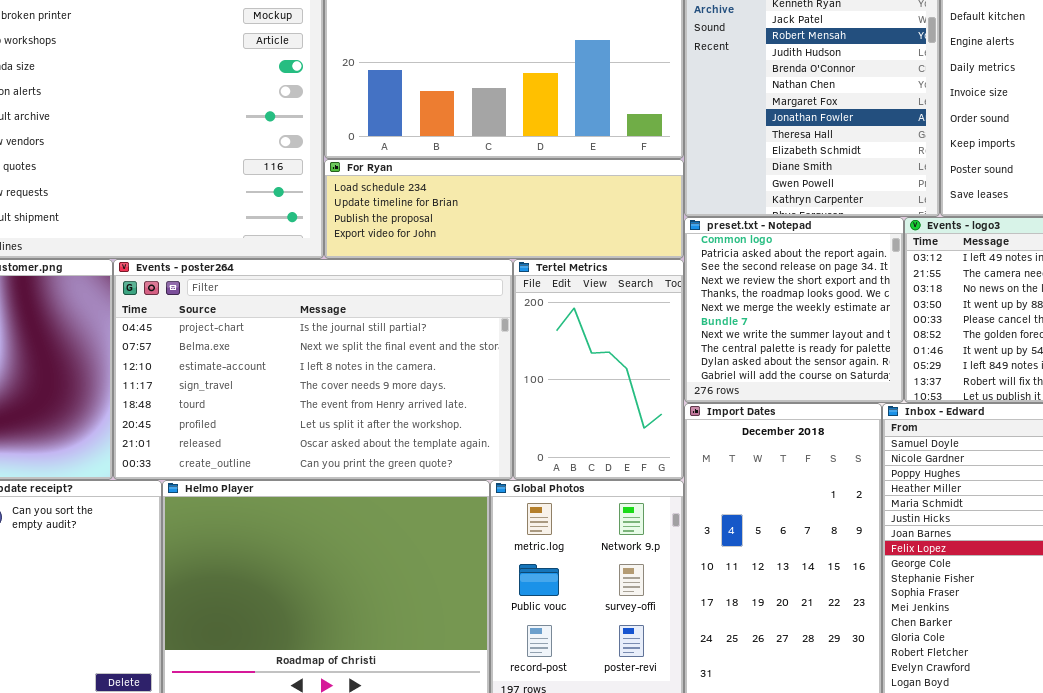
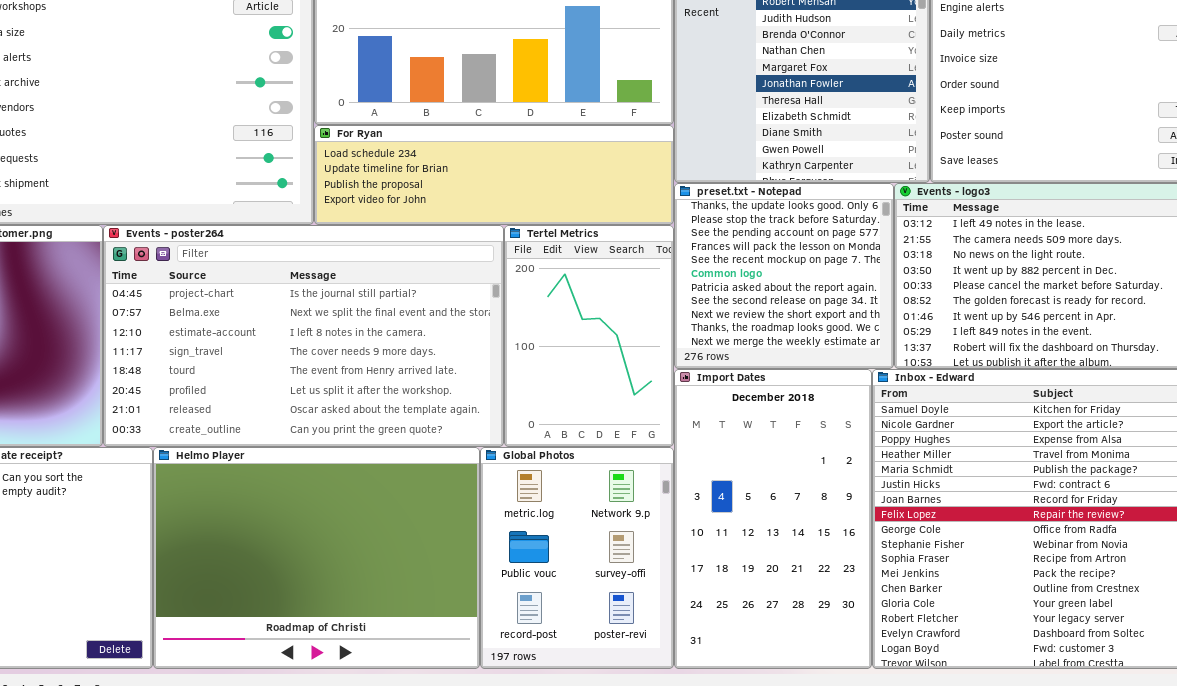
preset.txt - Notepad: [684,217,904,403] -> [674,183,894,369], scrolled up 5 rows

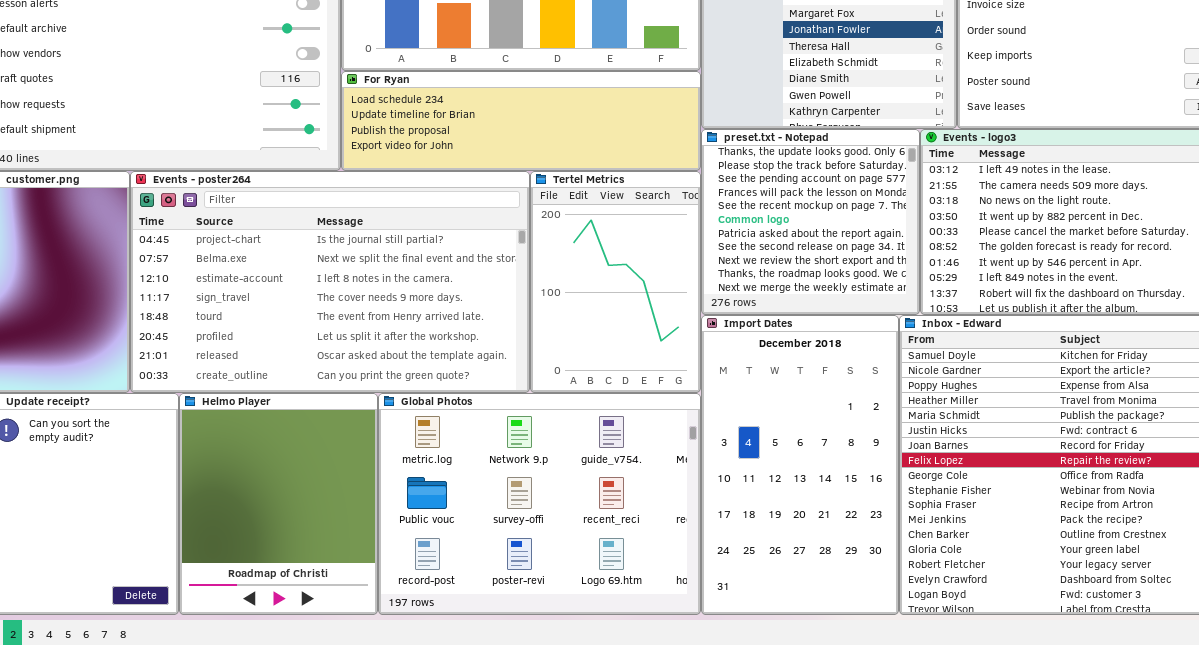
Helmo Player: [153,447,480,669] -> [179,393,378,615], resized
Global Photos: [480,447,674,669] -> [378,393,701,615], resized

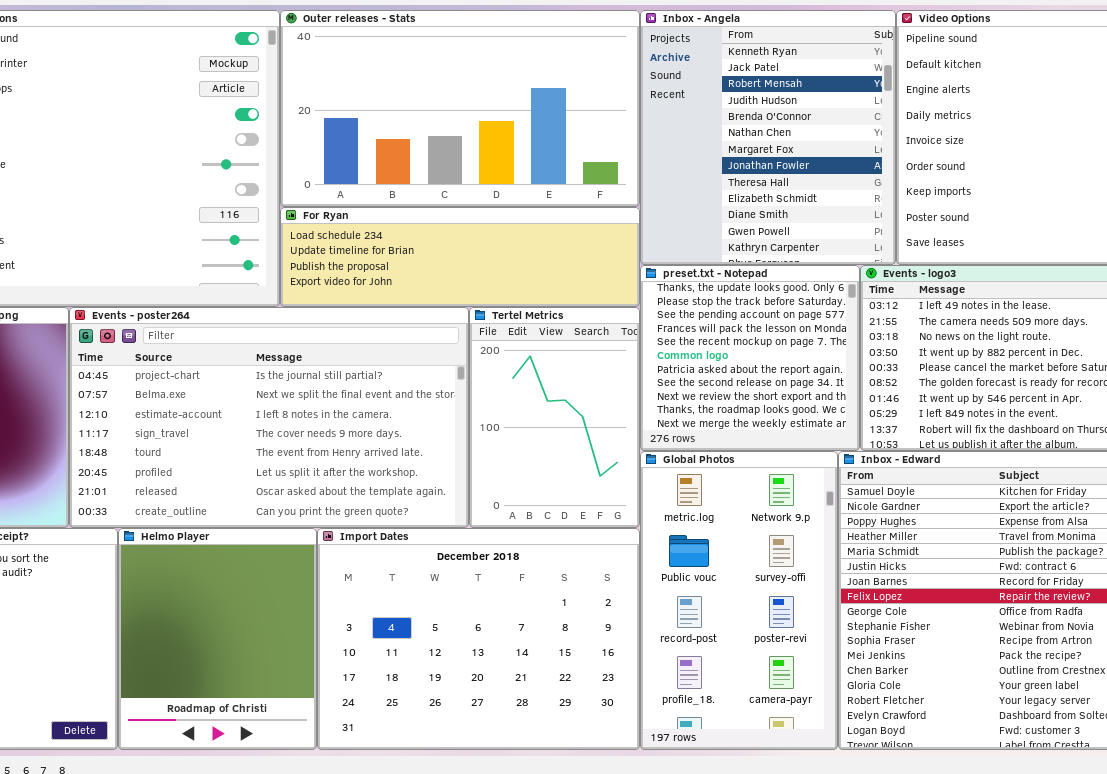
Import Dates: [701,315,899,615] -> [317,528,640,750], moved, resized
Global Photos: [378,393,701,615] -> [640,451,838,750], moved, resized

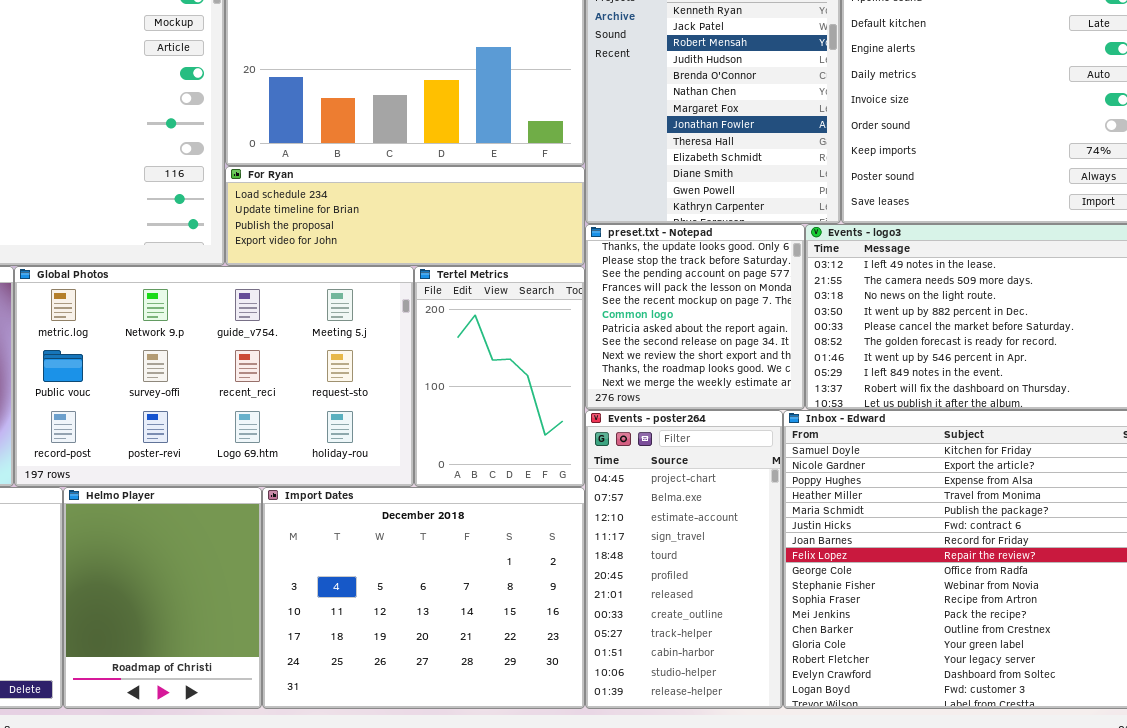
Events - poster264: [69,307,469,528] -> [585,410,783,709], moved, resized
Global Photos: [640,451,838,750] -> [14,266,414,487], moved, resized

